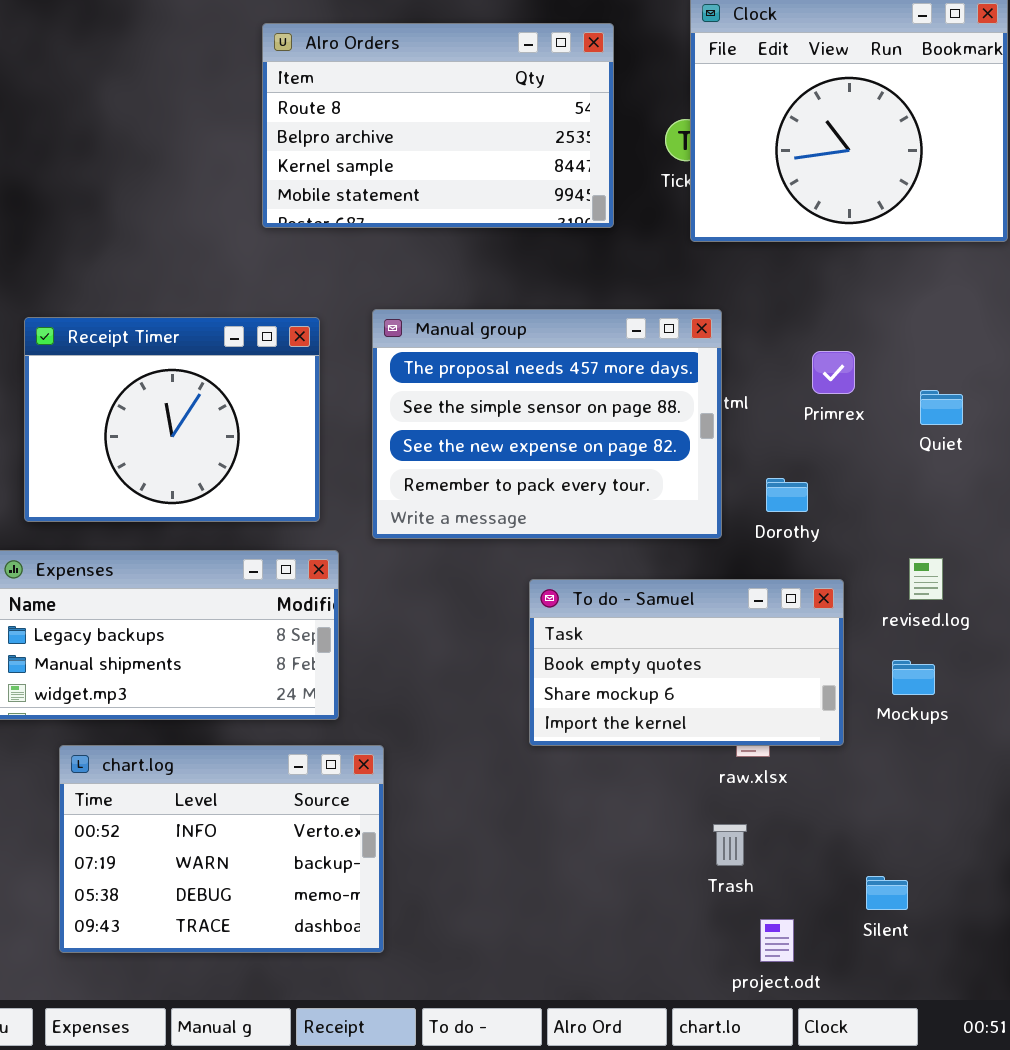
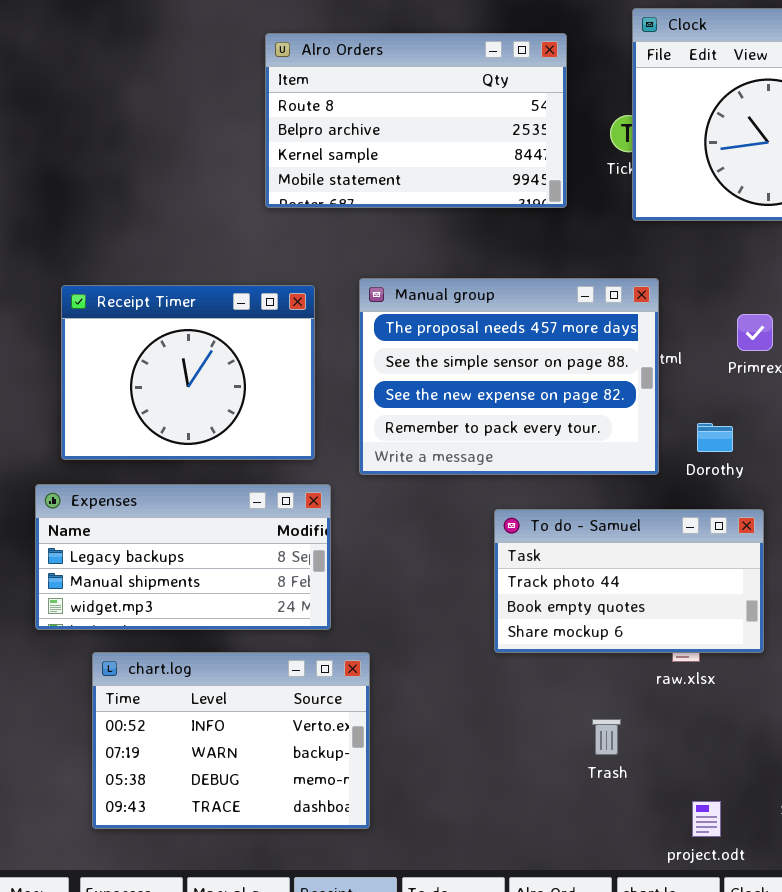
To do - Samuel: [529,579,844,746] -> [494,509,764,653], scrolled up 1 row
Trash: [713,824,747,866] -> [592,719,621,755], moved

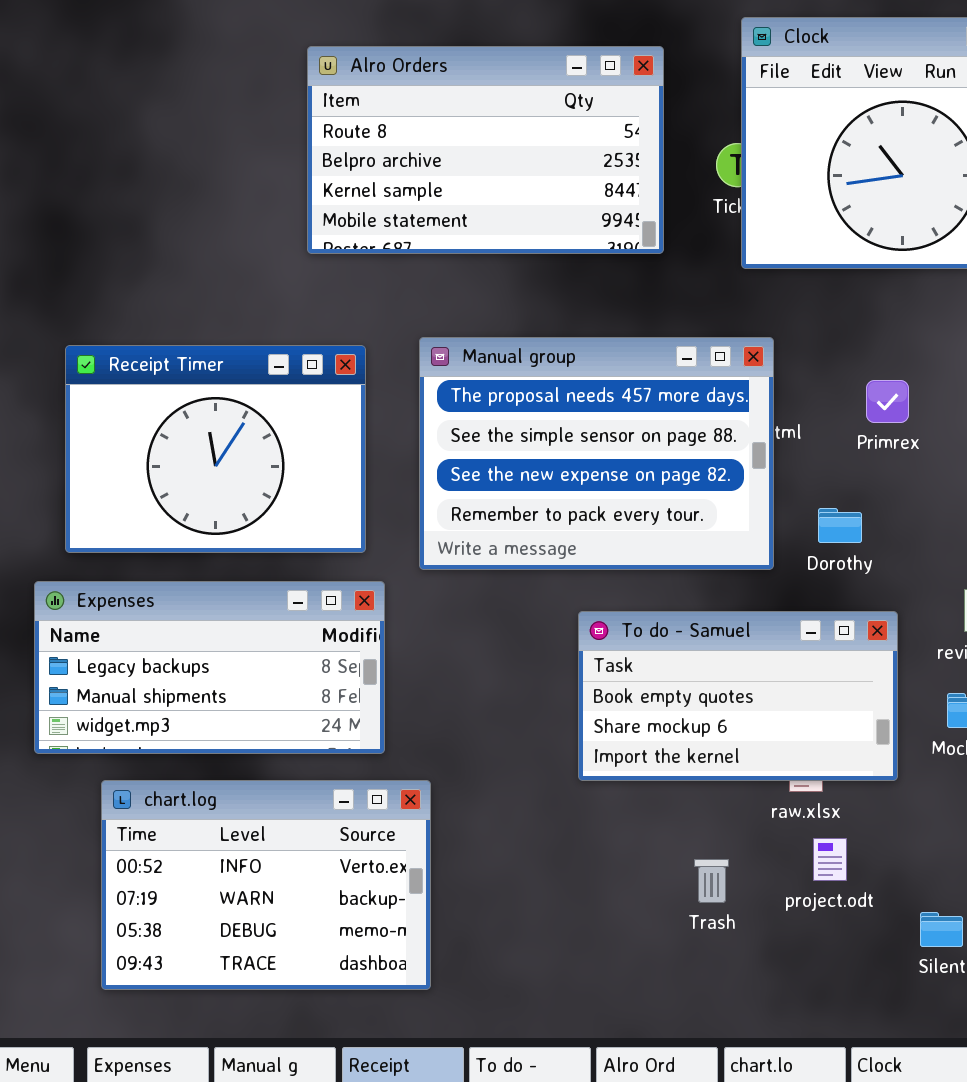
To do - Samuel: [494,509,764,653] -> [578,611,898,781], scrolled down 1 row
project.odt: [692,801,721,837] -> [813,838,847,881], moved

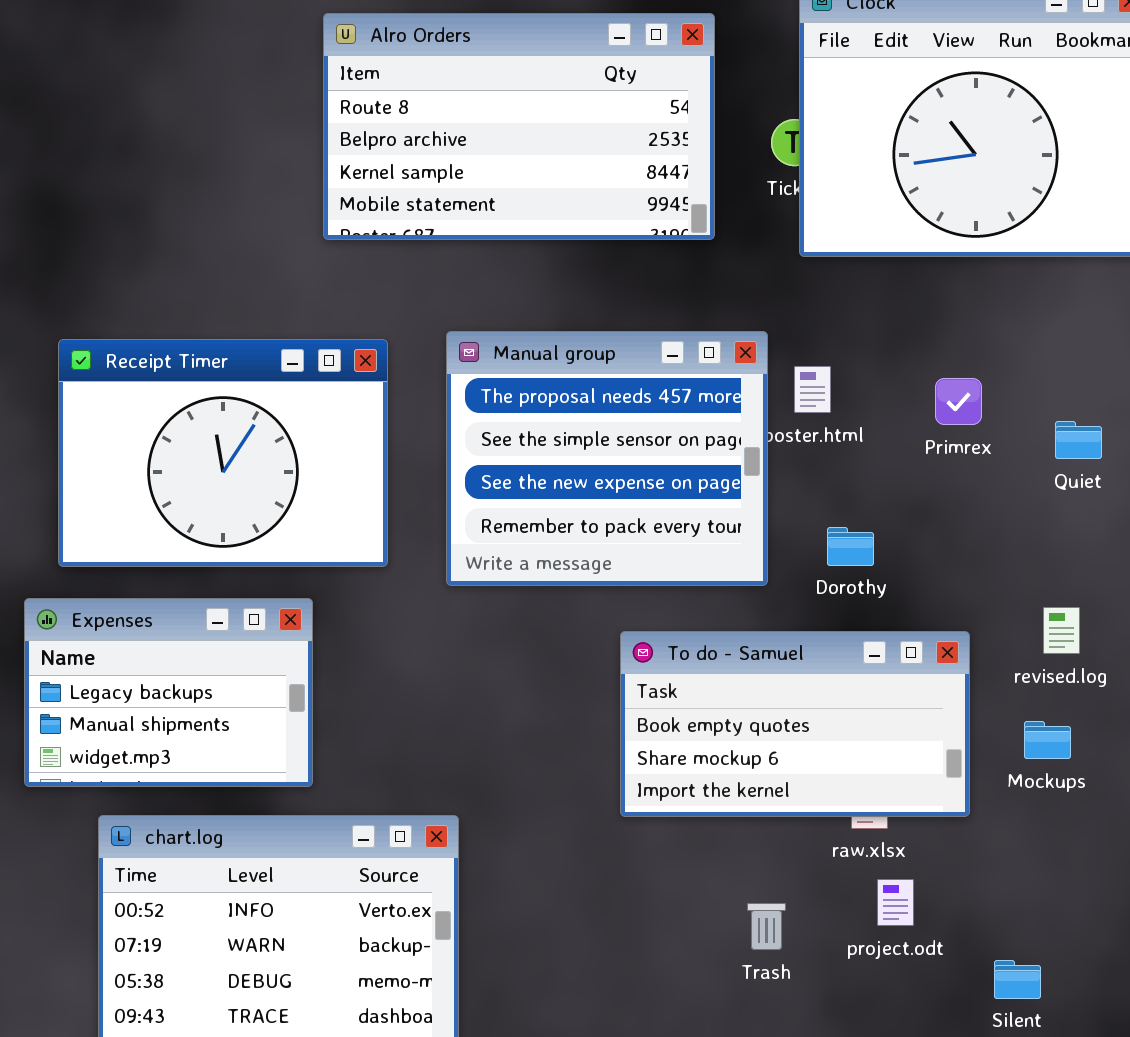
Manual group: [419,337,774,570] -> [446,331,768,586], resized
Dorothy: [818,508,862,543] -> [827,527,874,566], moved
Expenses: [34,581,385,754] -> [24,598,313,787], resized

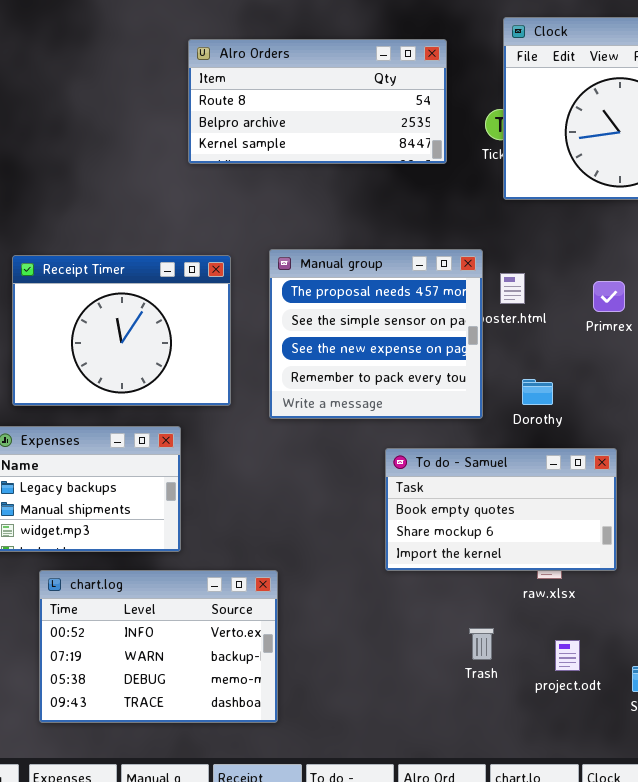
Alro Orders: [323,13,715,240] -> [188,39,447,164], resized
project.odt: [877,879,914,926] -> [555,640,580,671], moved

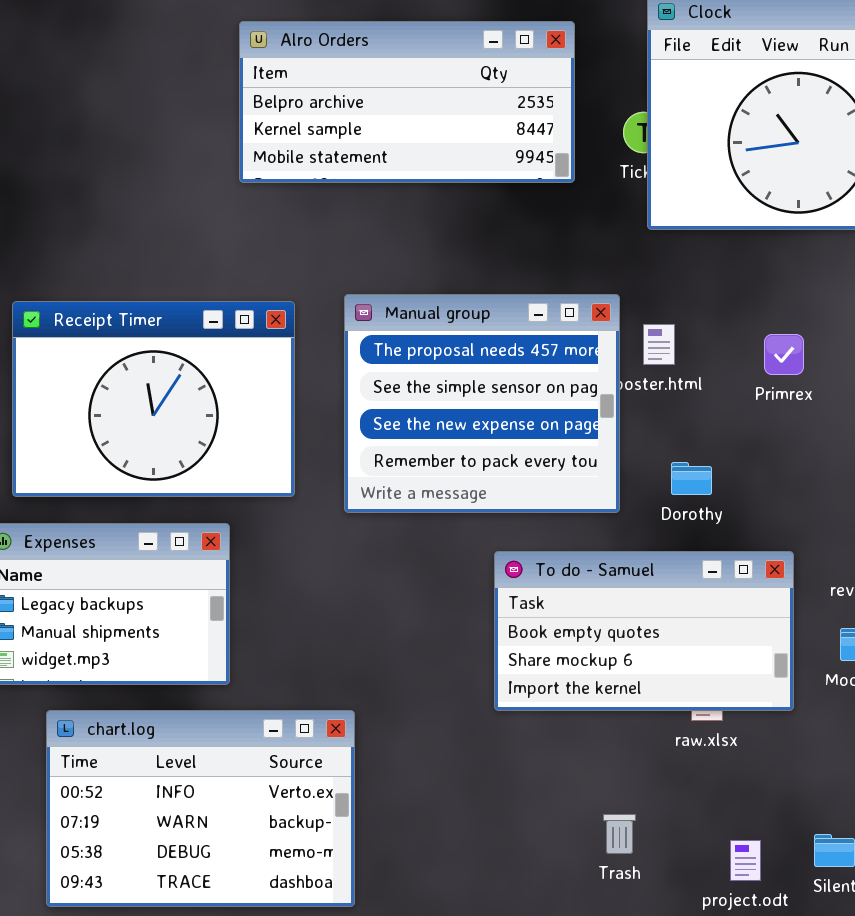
Alro Orders: [188,39,447,164] -> [239,21,575,183], scrolled down 1 row
Trash: [469,628,494,660] -> [603,814,636,854], moved
project.odt: [555,640,580,671] -> [730,840,761,881], moved

